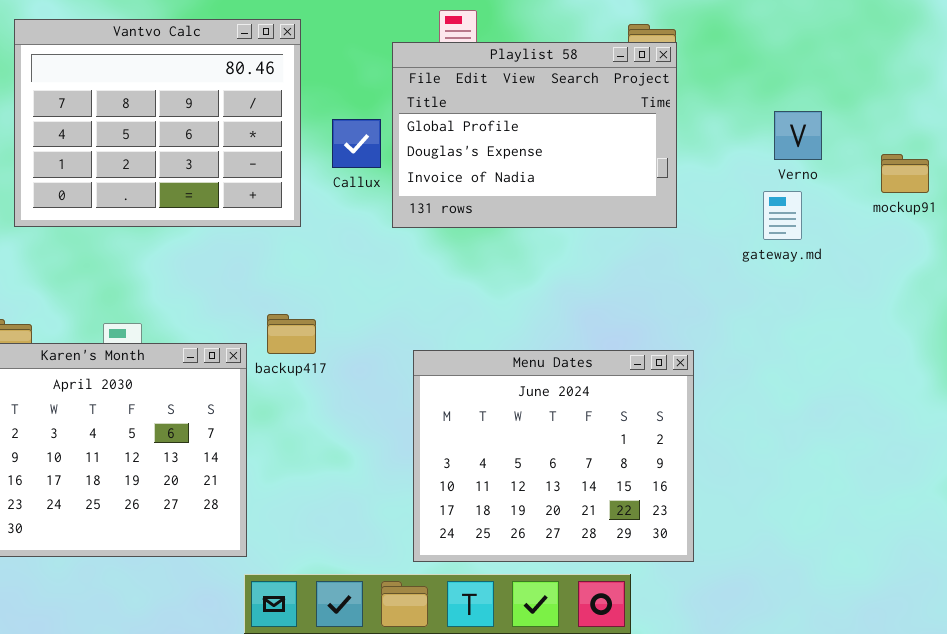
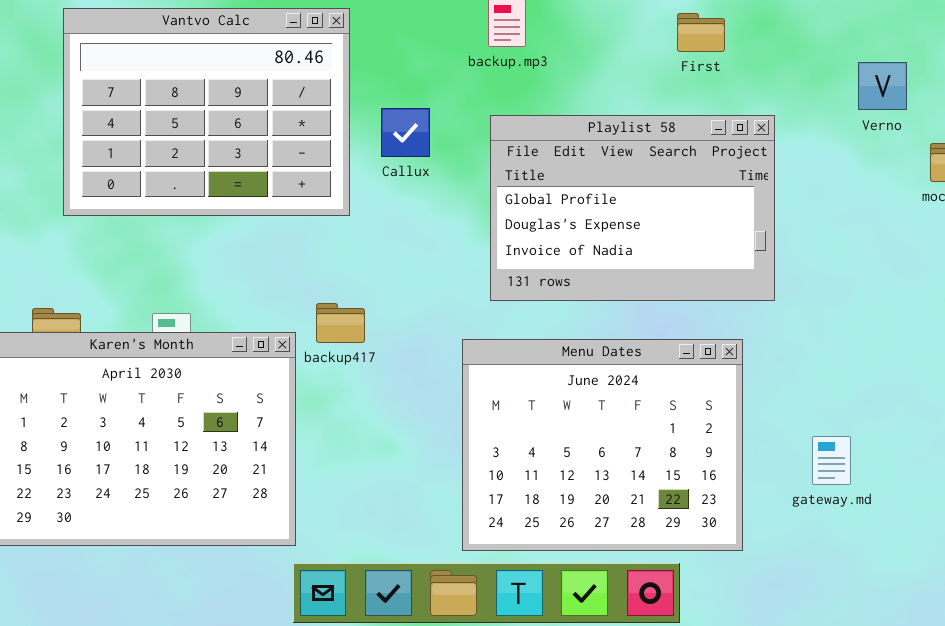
Playlist 58: [392,42,677,228] -> [490,115,775,301], moved
Verno: [774,111,822,160] -> [858,62,907,110], moved
gateway.md: [763,191,802,240] -> [812,436,851,485], moved

